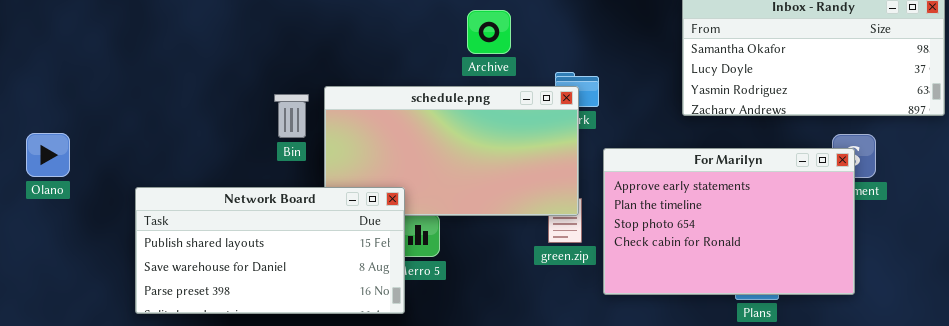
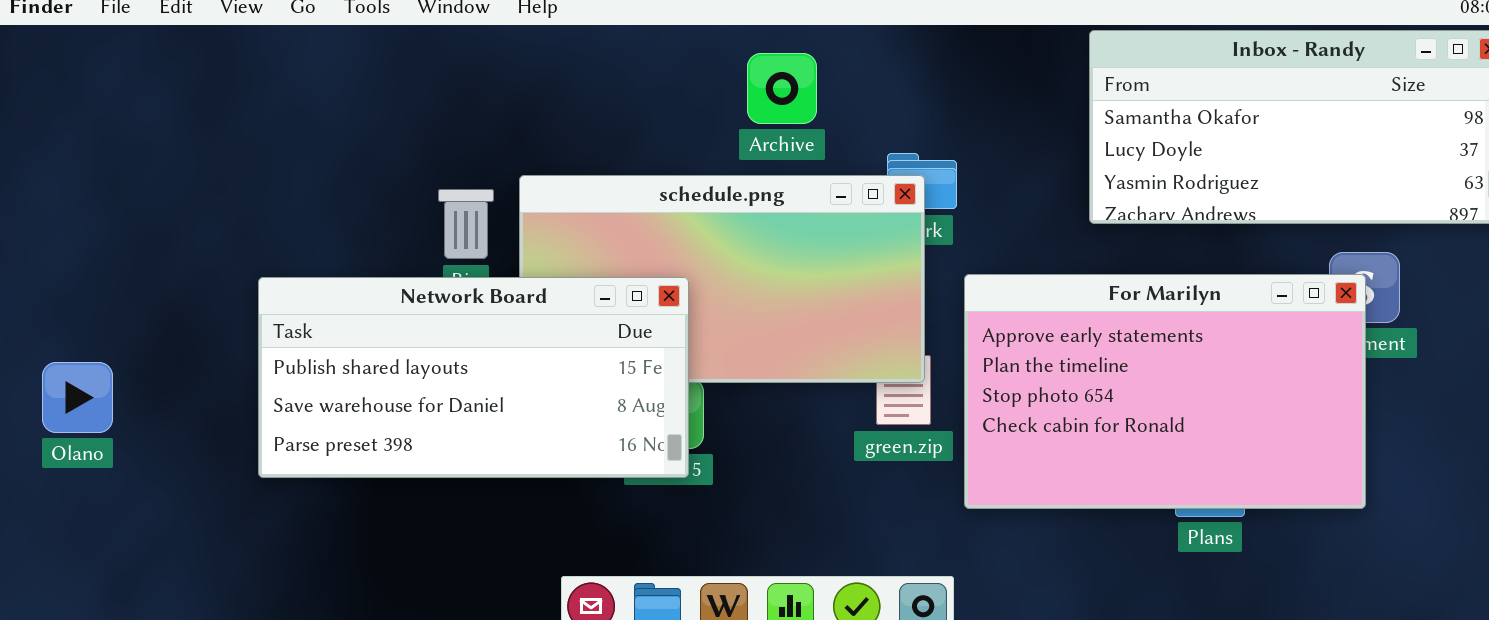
Olano: [26,133,70,177] -> [42,362,113,433], moved
Network Board: [135,187,405,314] -> [258,277,689,478], moved

